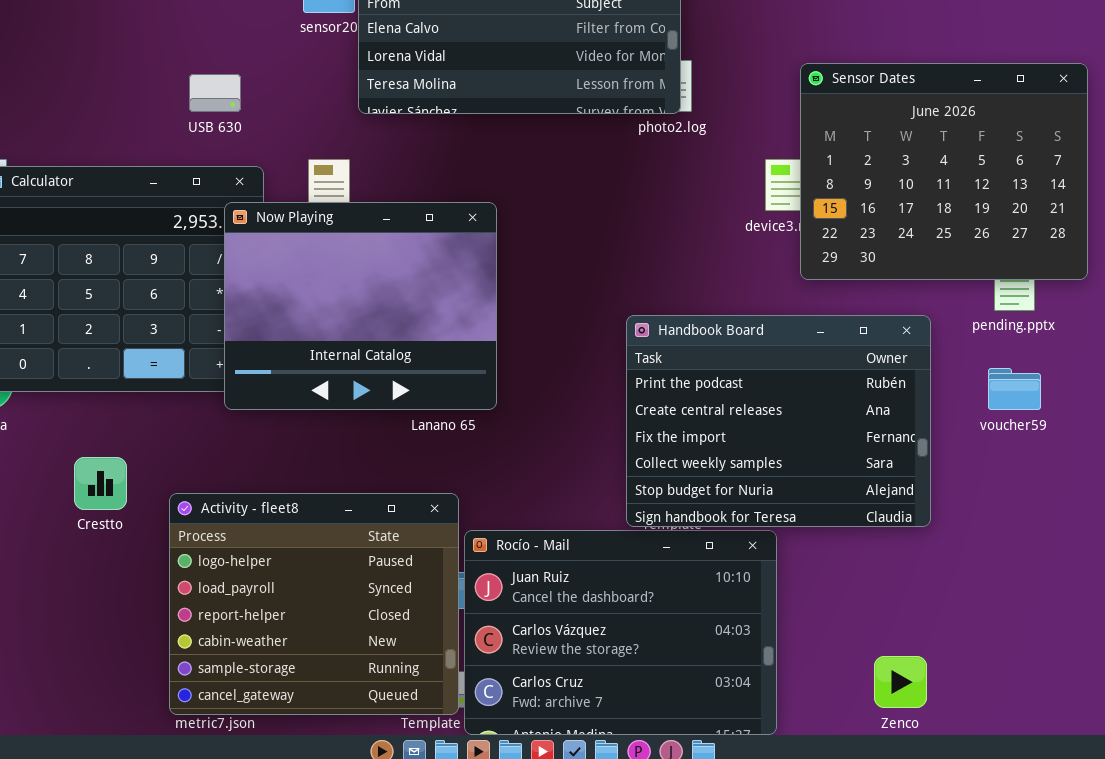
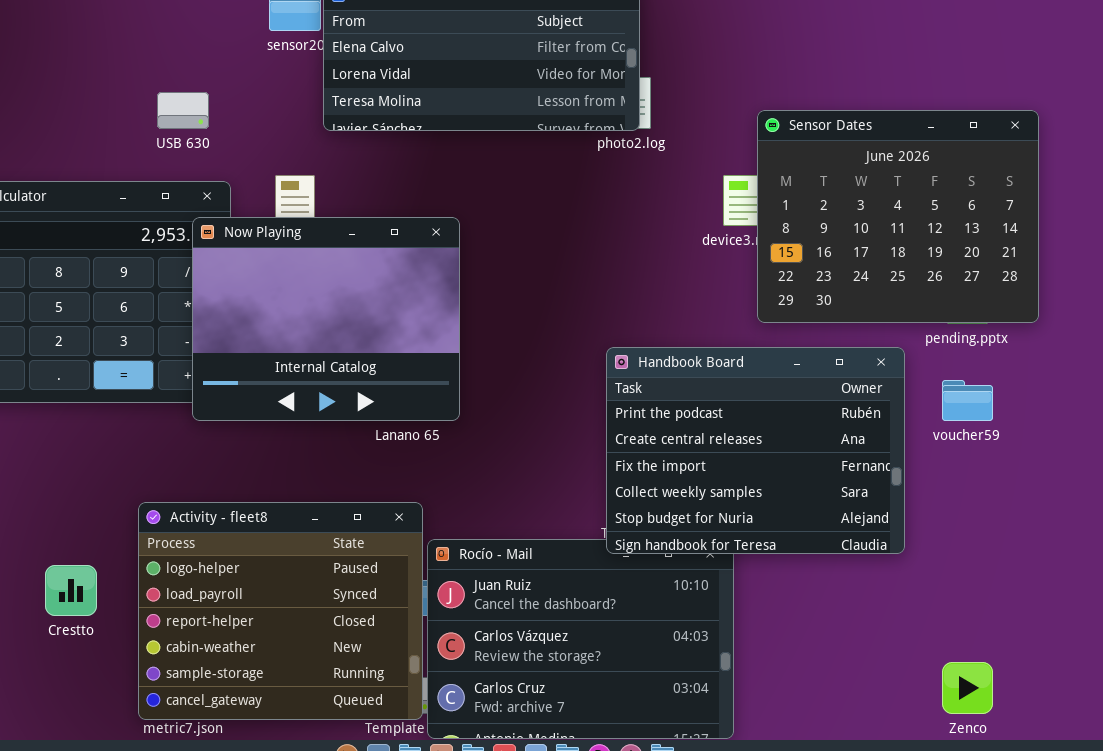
Sensor Dates: [800,63,1088,280] -> [757,110,1039,323], moved
Handbook Board: [626,315,931,527] -> [606,347,905,554], moved
Crestto: [74,457,127,510] -> [45,565,97,616], moved
Zenco: [874,656,927,708] -> [942,662,993,714], moved

